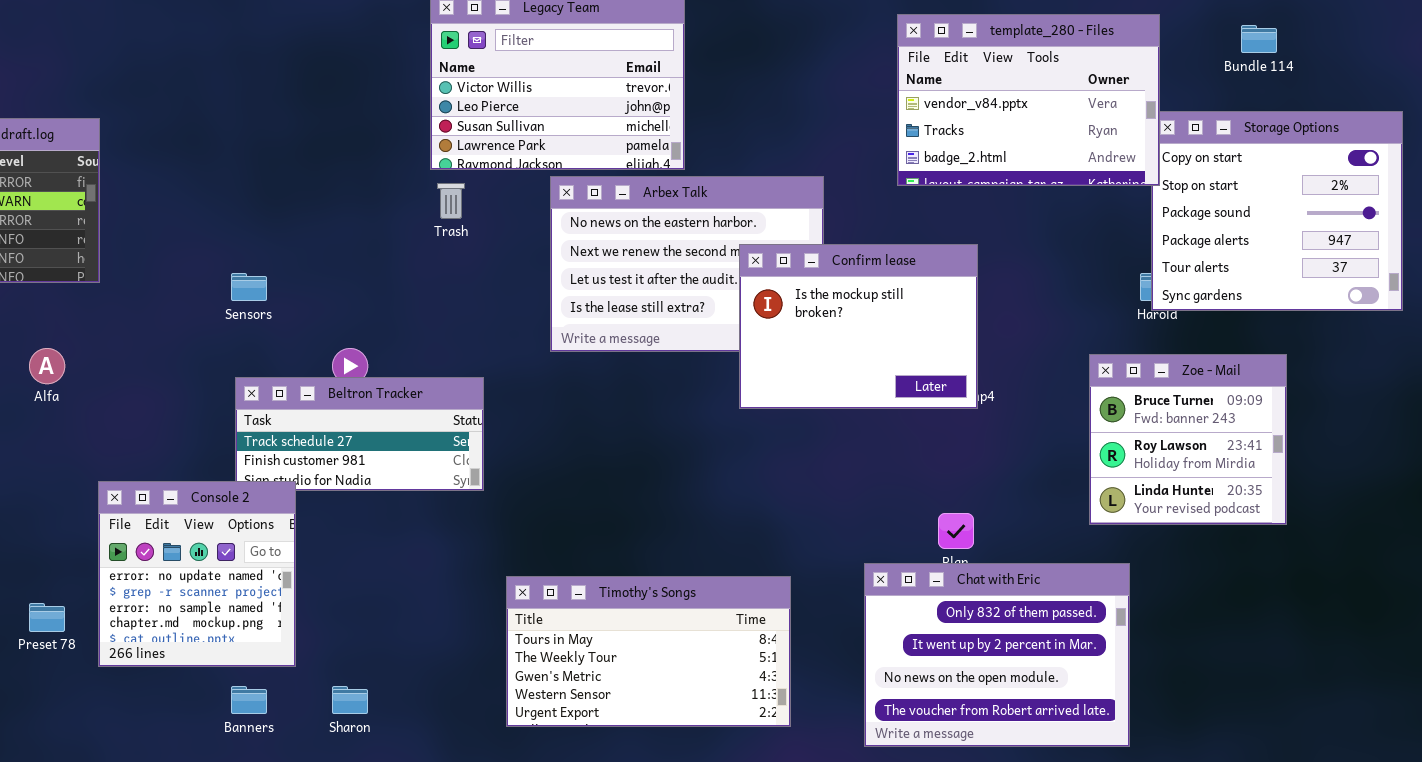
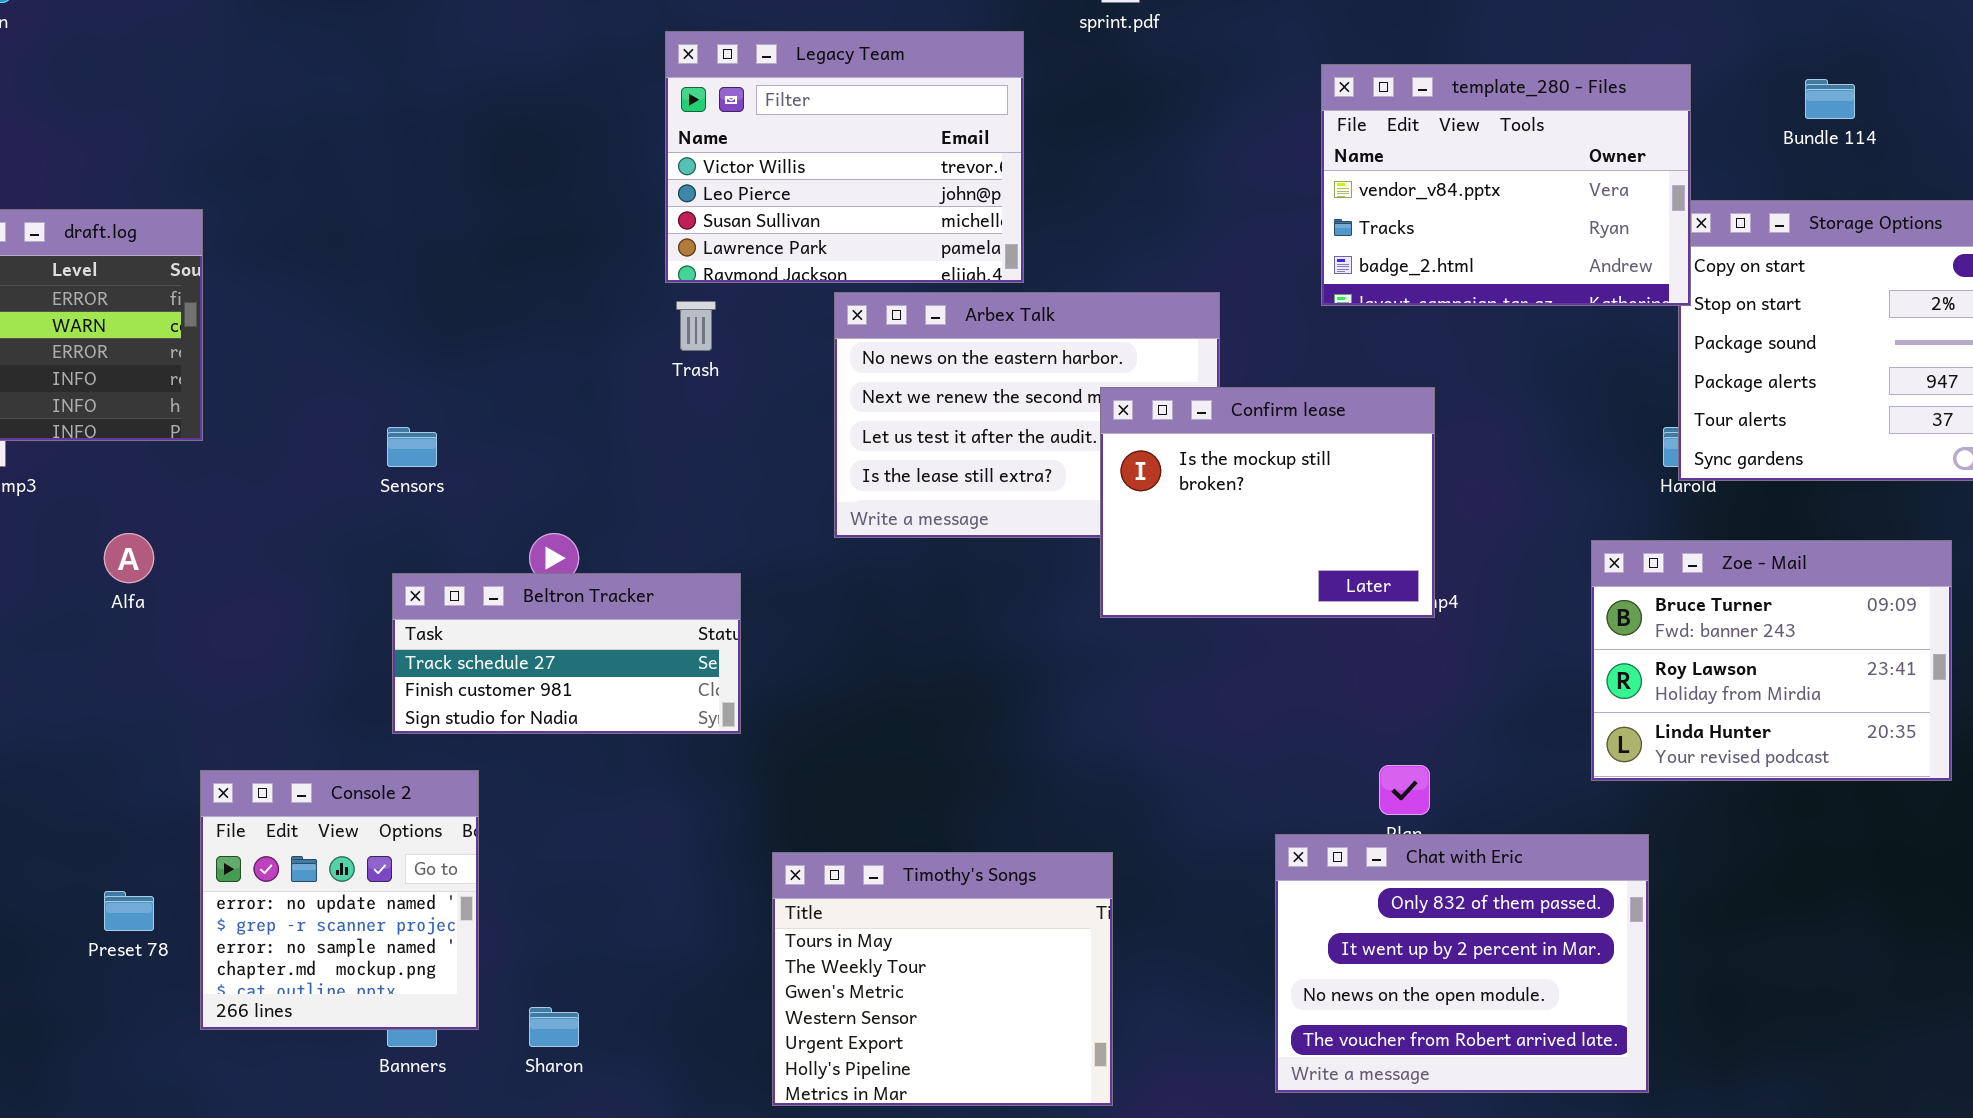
Zoe - Mail: [1089,354,1287,525] -> [1591,540,1952,781], resized
Console 2: [98,481,296,667] -> [200,770,479,1030], moved
Timothy's Songs: [506,576,791,727] -> [772,852,1113,1106], resized

